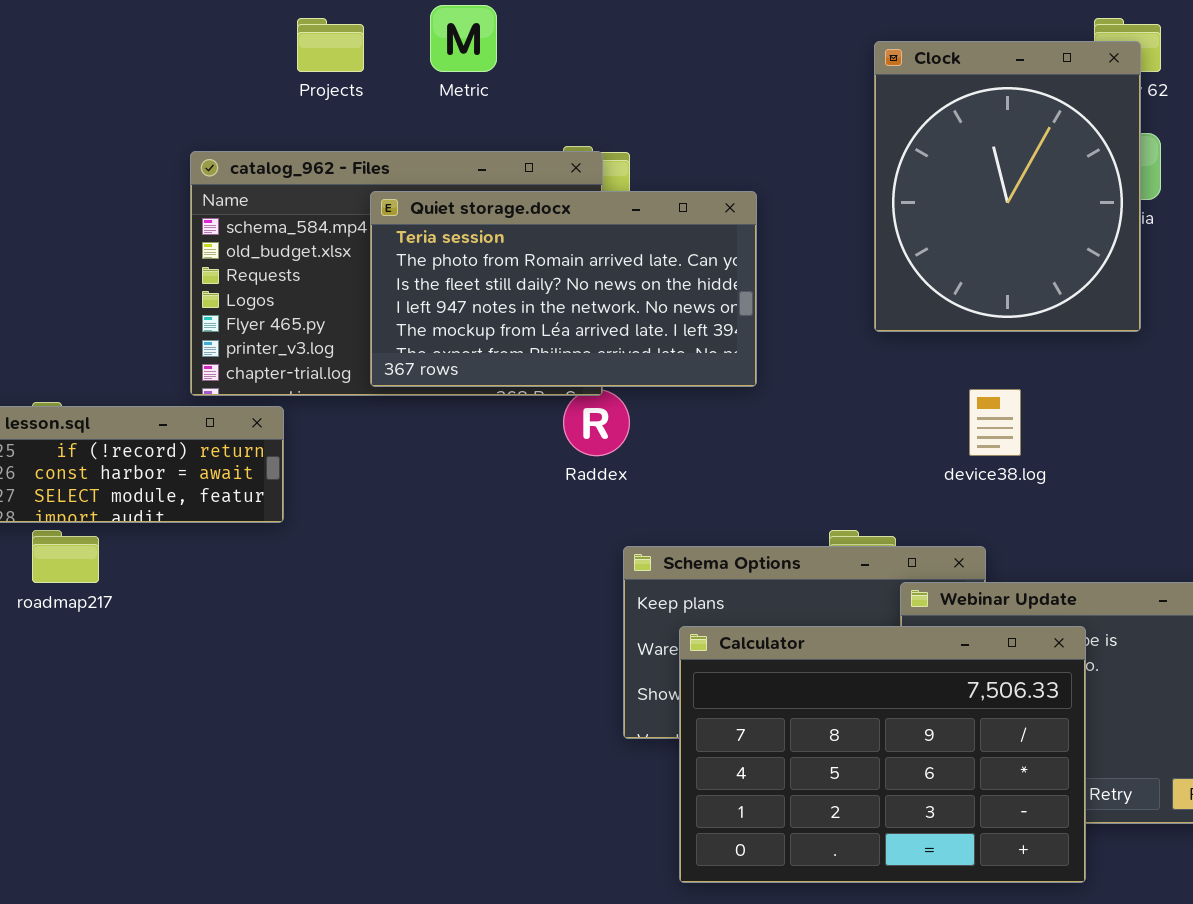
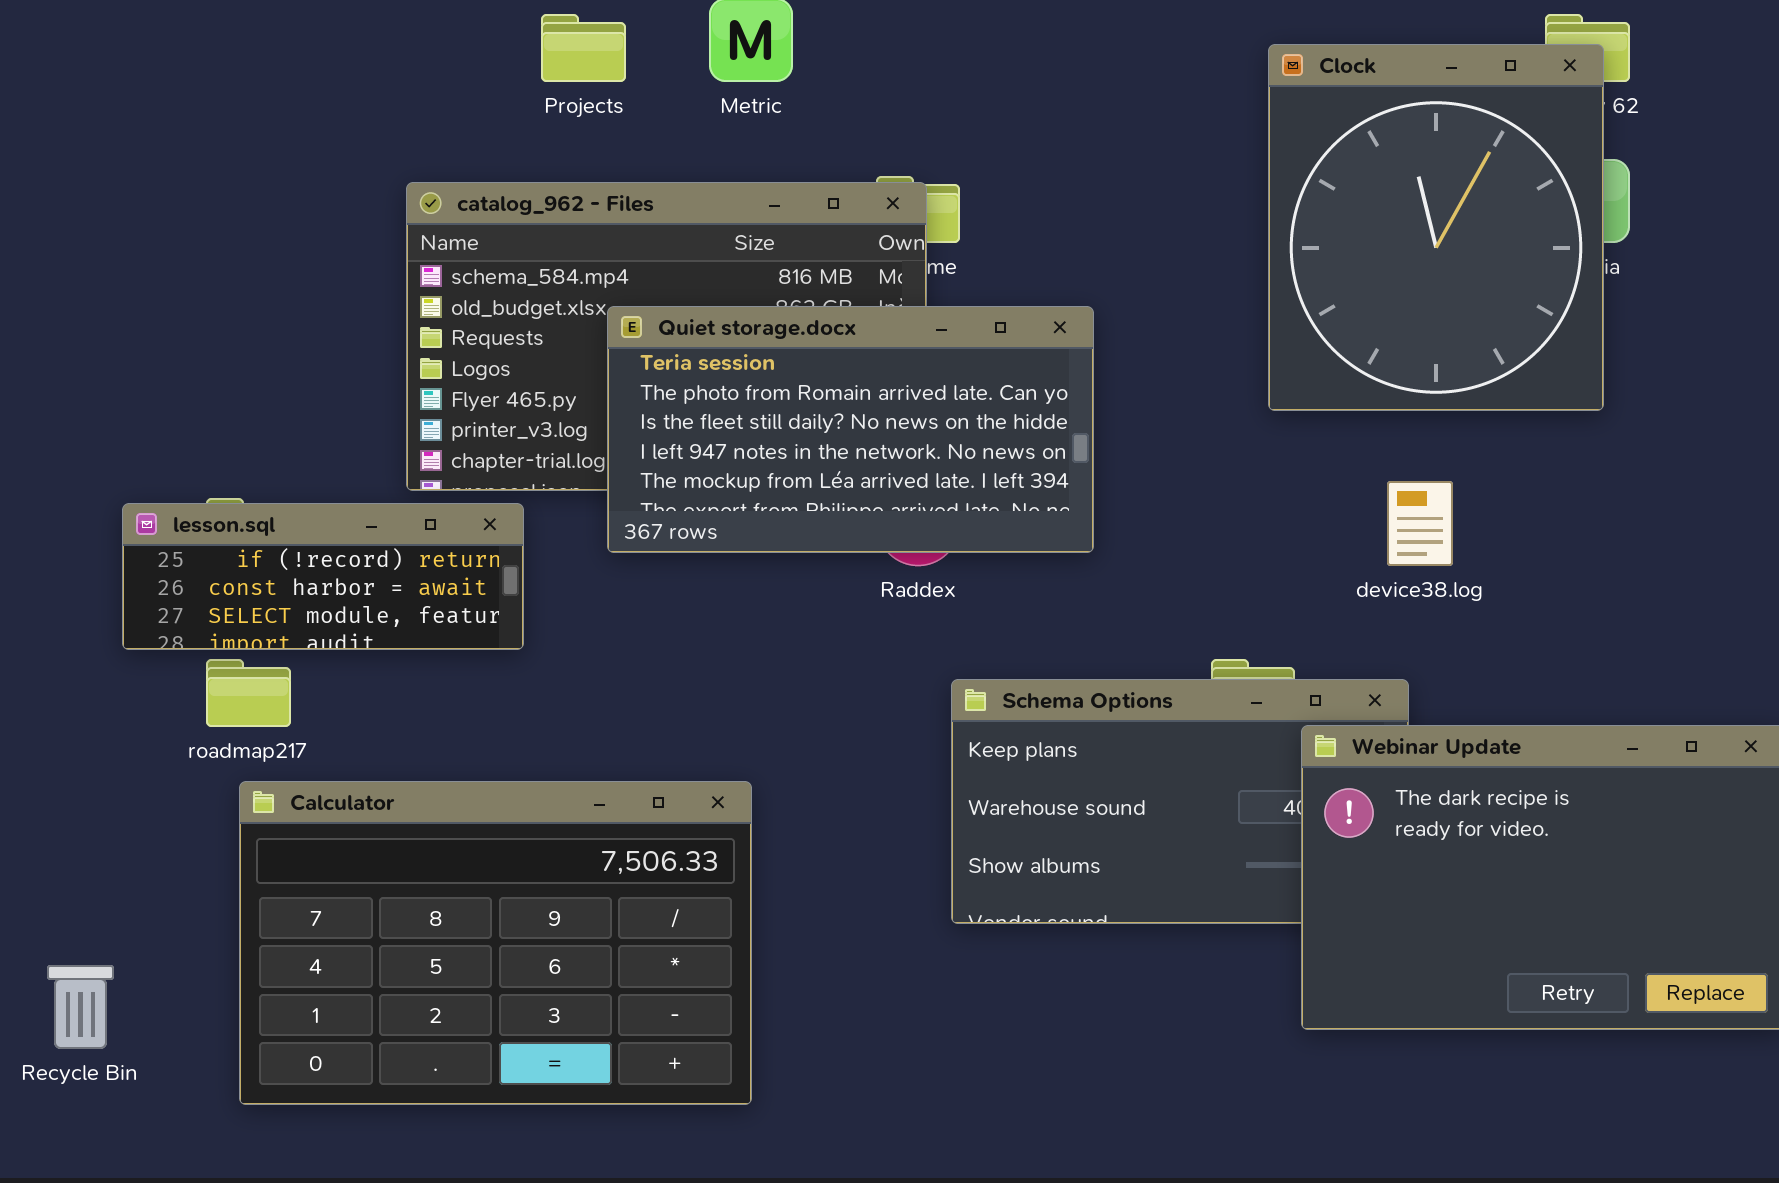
Quiet storage.docx: [370,191,757,387] -> [607,306,1094,553], moved
Calculator: [679,626,1086,883] -> [239,781,752,1105], moved

